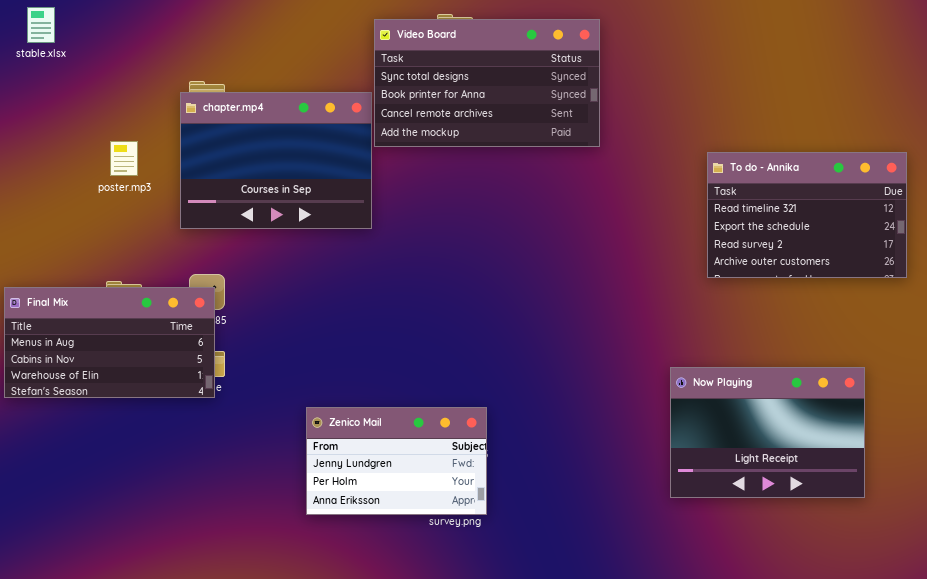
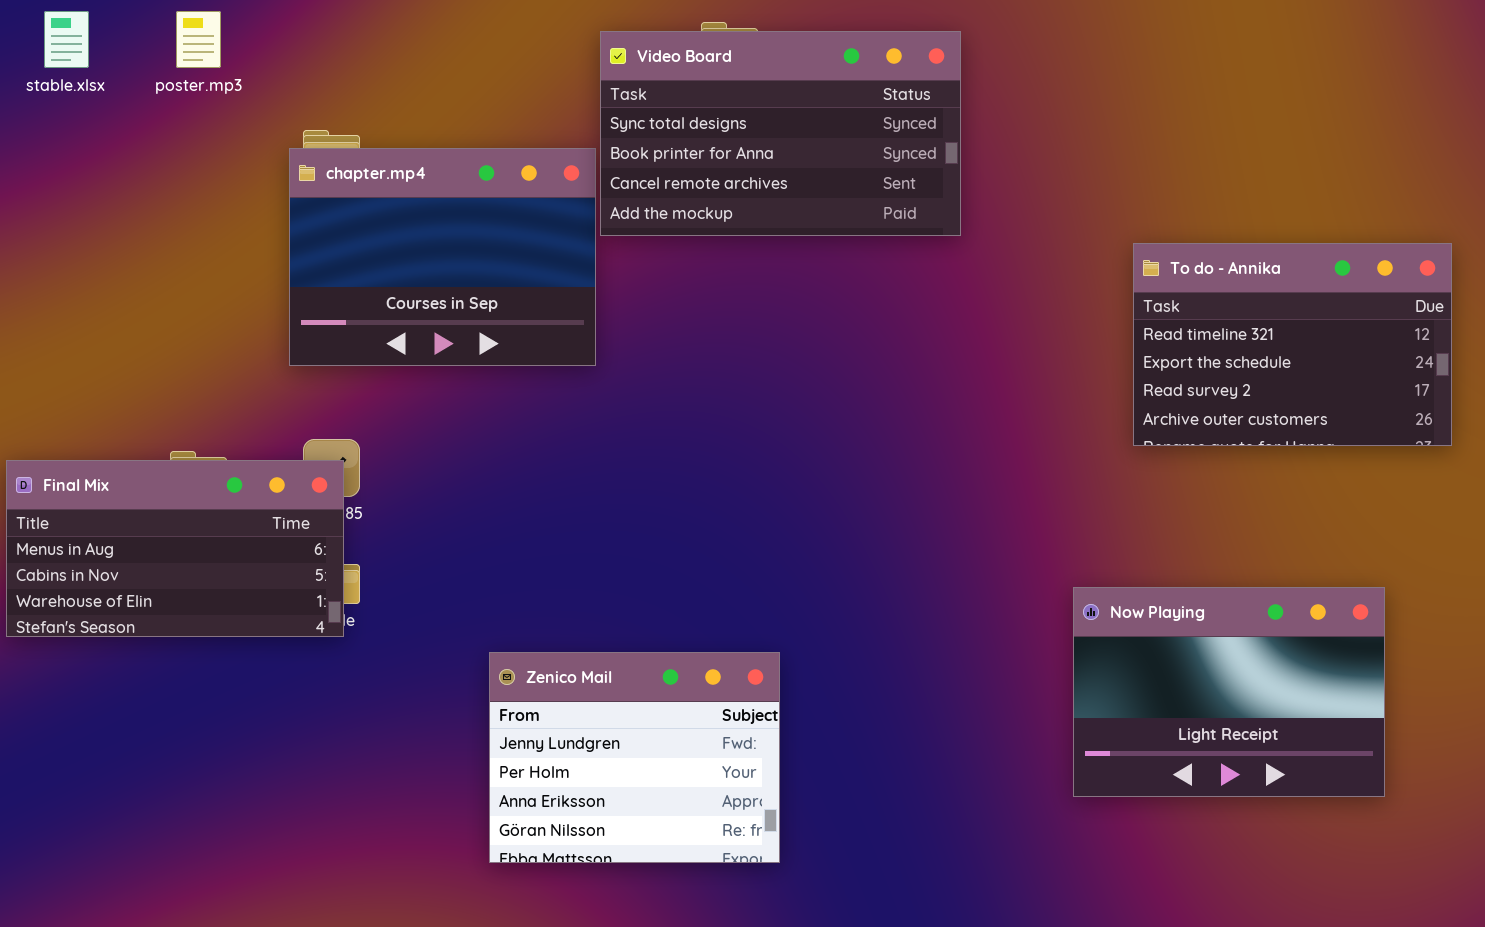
poster.mp3: [110,141,138,176] -> [176,11,221,68], moved
Zenico Mail: [306,407,487,515] -> [489,652,780,863], resized

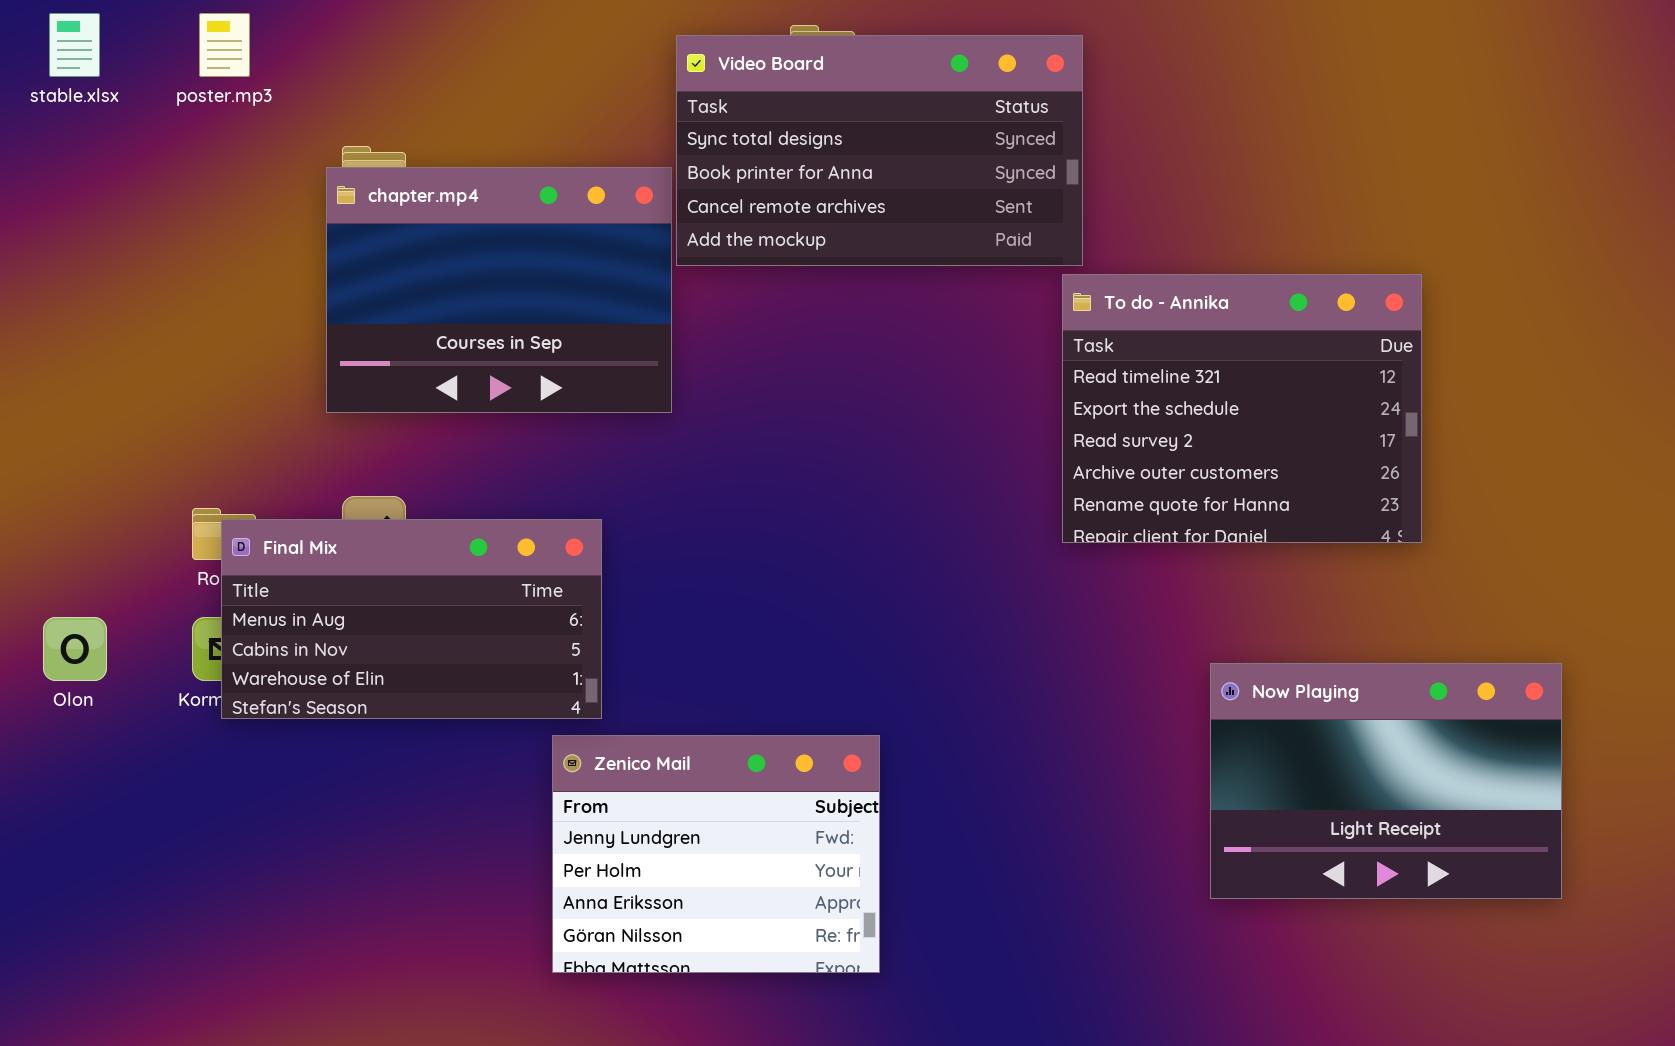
To do - Annika: [1133,243,1452,446] -> [1062,274,1422,543], moved, resized
Final Mix: [6,460,344,637] -> [221,519,602,719], moved

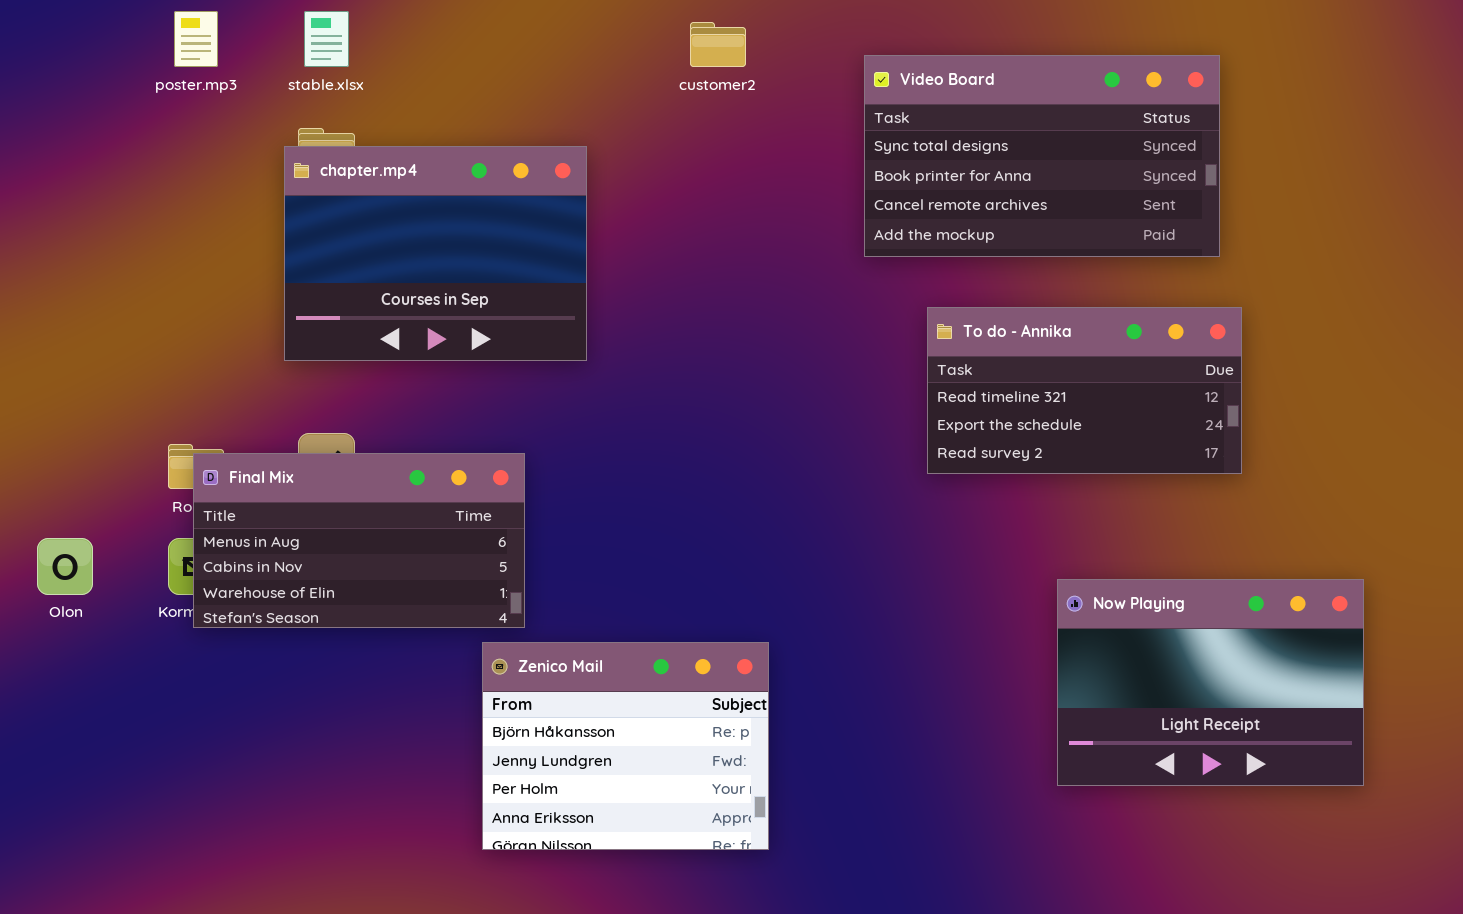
stable.xlsx: [49,13,100,77] -> [304,11,349,67], moved
Video Board: [676,35,1083,266] -> [864,55,1220,257], moved
To do - Annika: [1062,274,1422,543] -> [927,307,1242,474], resized
Zenico Mail: [552,735,880,973] -> [482,642,769,850], scrolled up 1 row

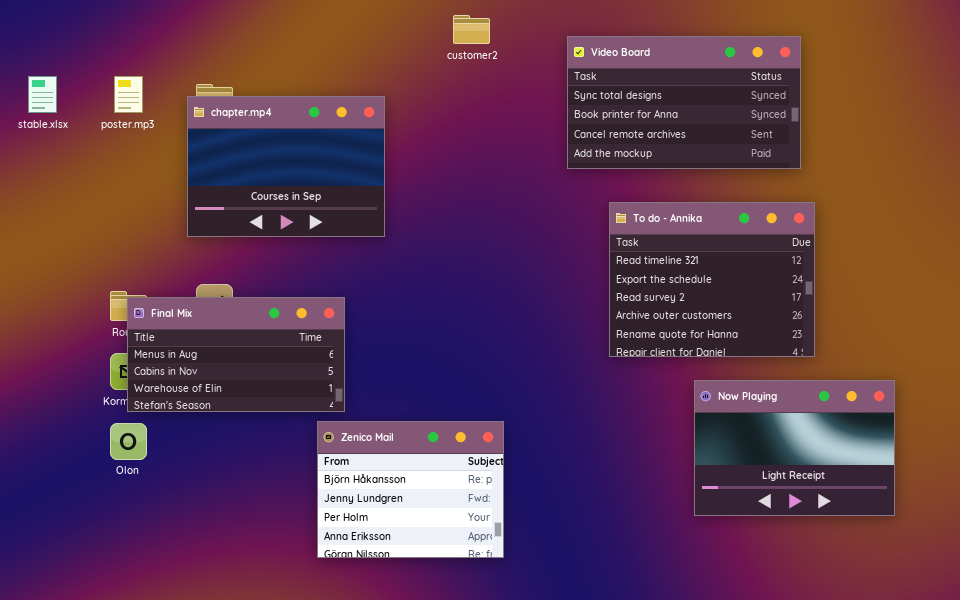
poster.mp3: [174,11,218,67] -> [114,76,143,113], moved
stable.xlsx: [304,11,349,67] -> [28,76,57,113], moved
To do - Annika: [927,307,1242,474] -> [609,202,815,357], resized
Olon: [37,538,93,595] -> [110,423,147,460], moved

